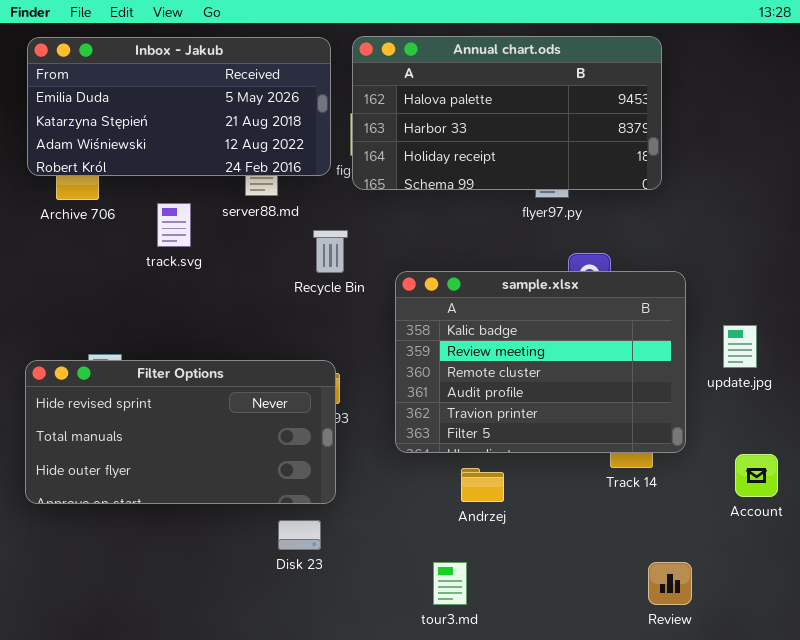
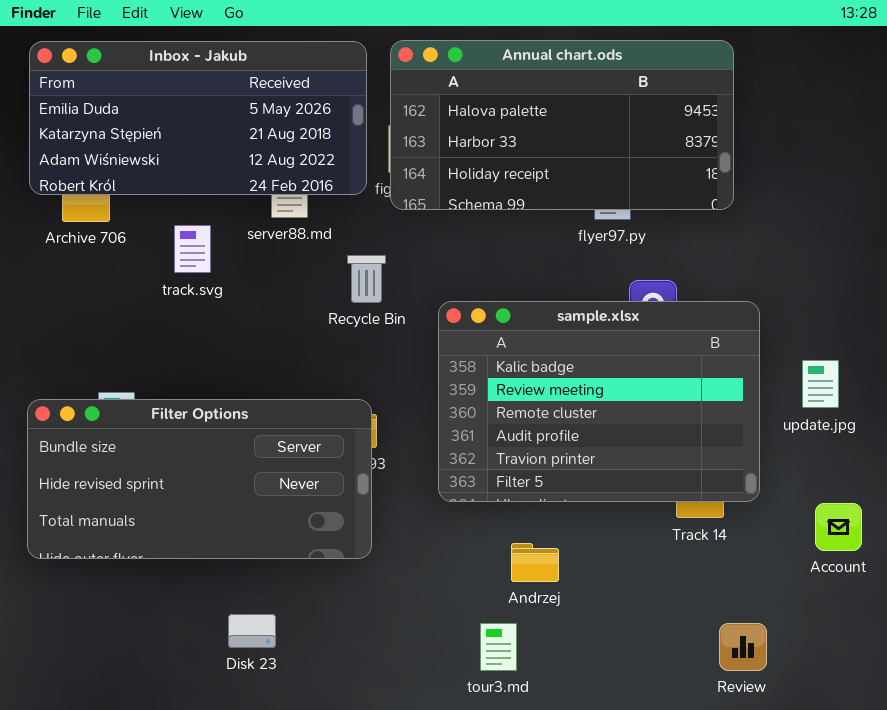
Filter Options: [25,360,336,504] -> [27,399,372,559], scrolled up 1 row
Andrzej: [461,468,504,502] -> [511,543,559,582], moved
Disk 23: [278,520,321,550] -> [228,614,276,648], moved

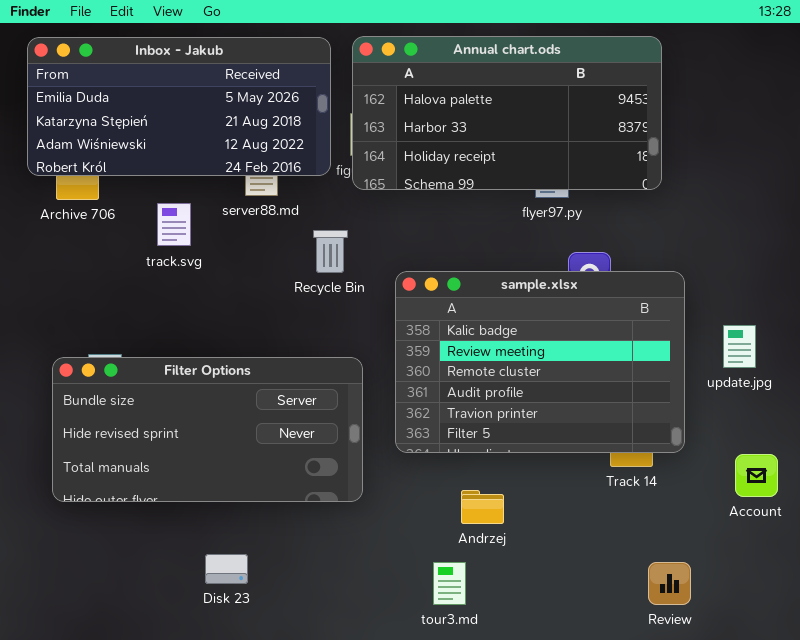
Filter Options: [27,399,372,559] -> [52,357,363,502], moved

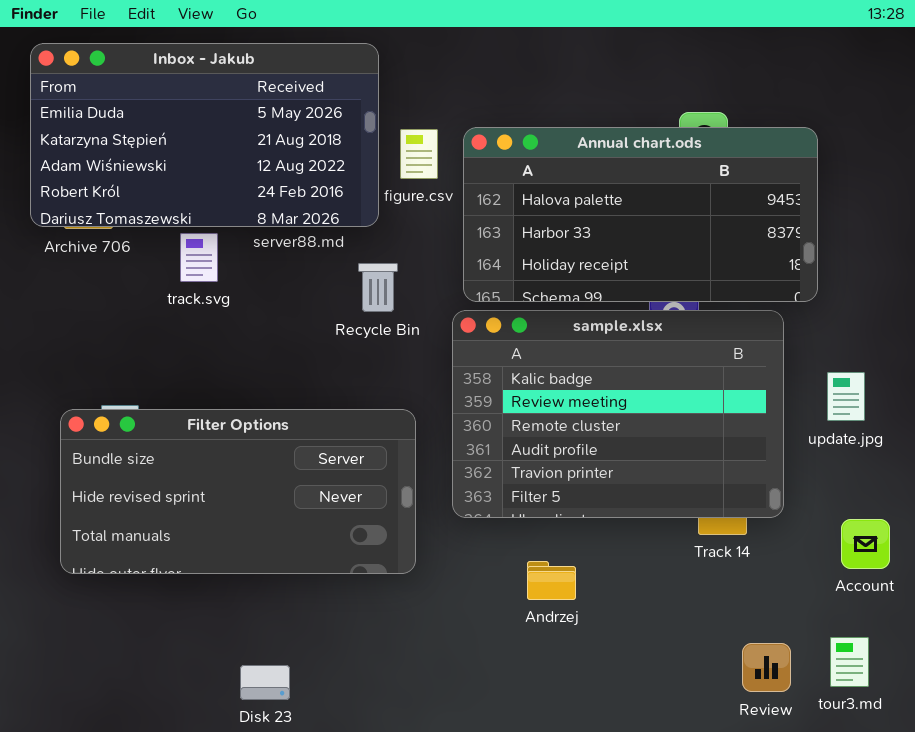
Annual chart.ods: [352,36,662,190] -> [463,127,818,302], moved
Inbox - Jakub: [27,37,331,176] -> [30,43,379,227], resized
Disk 23: [205,554,248,584] -> [240,665,290,700], moved
tour3.md: [433,562,466,605] -> [830,637,869,687], moved

